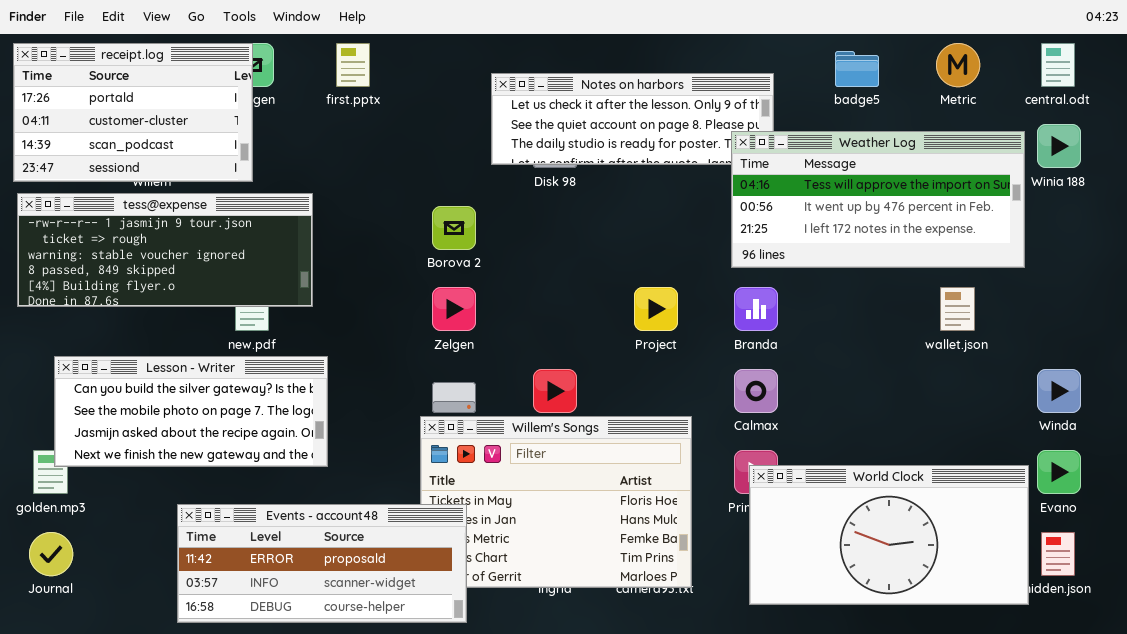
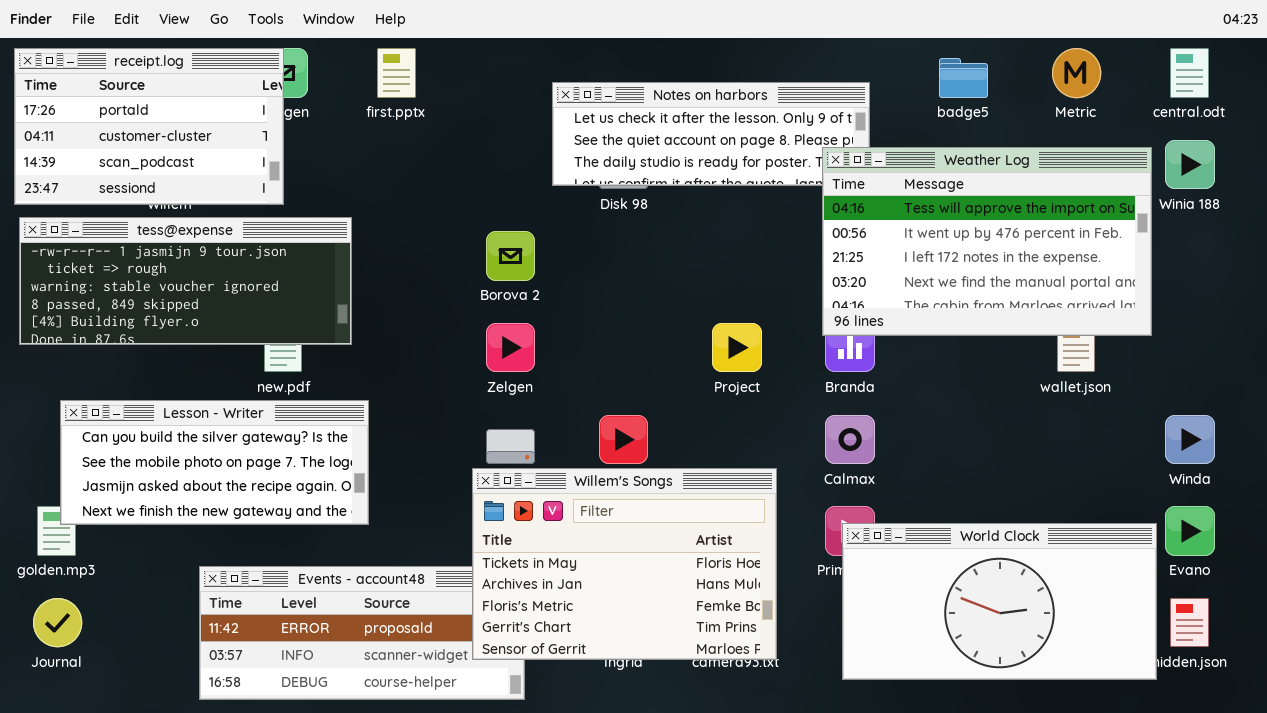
Weather Log: [731,131,1025,268] -> [822,147,1152,336], resized
Willem's Songs: [420,416,692,588] -> [472,468,777,660], raised

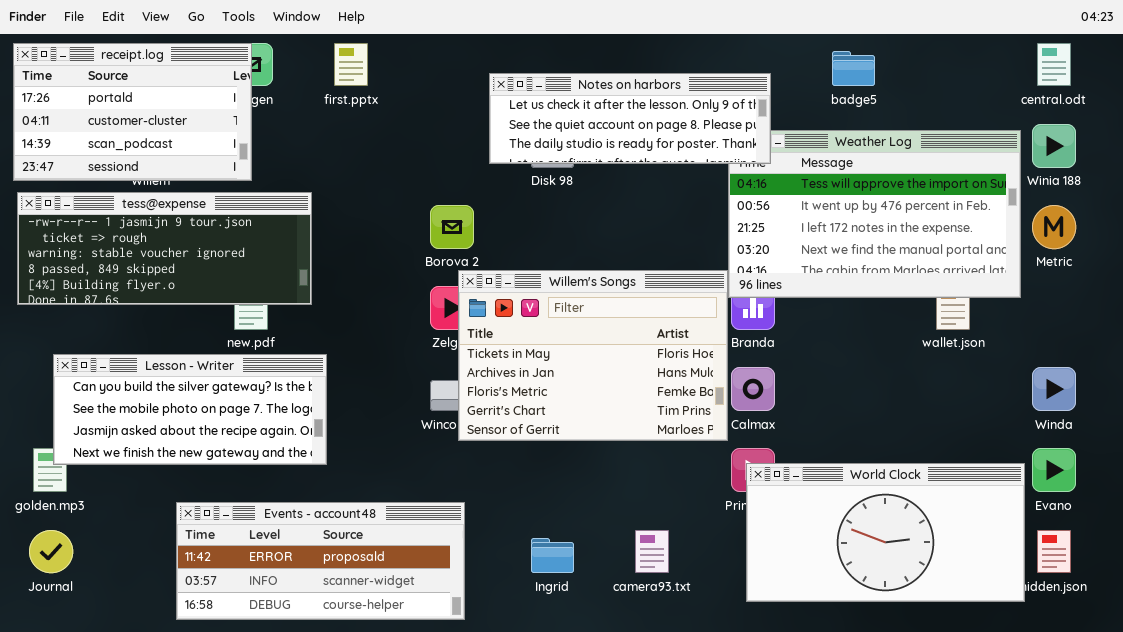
Metric: [1052,48,1101,98] -> [1032,205,1076,249], moved
Notes on harbors: [552,82,870,186] -> [489,73,771,164], raised
Willem's Songs: [472,468,777,660] -> [458,270,728,441], moved

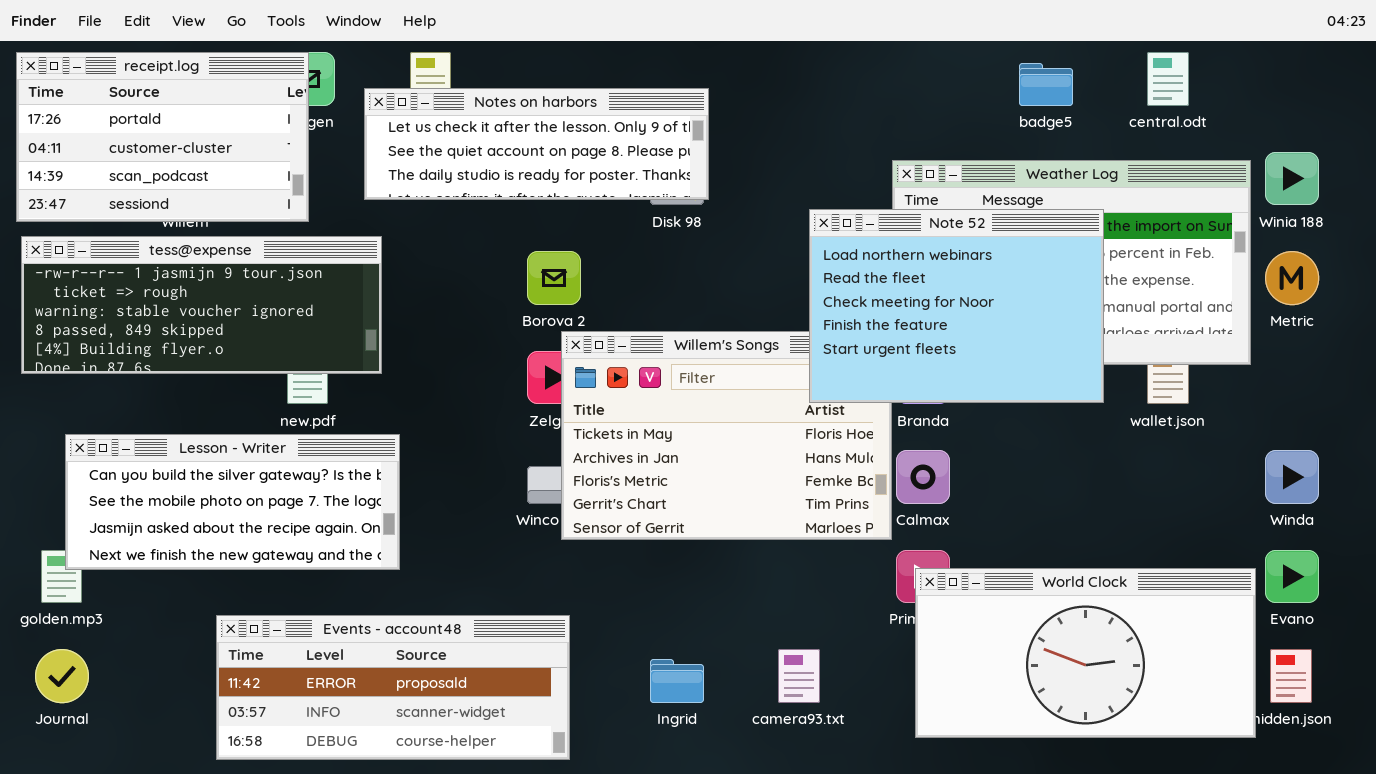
central.odt: [1037,43,1071,86] -> [1147,52,1189,106], moved
Notes on harbors: [489,73,771,164] -> [364,88,709,200], moved
Note 52: none -> [809,209,1104,403], opened

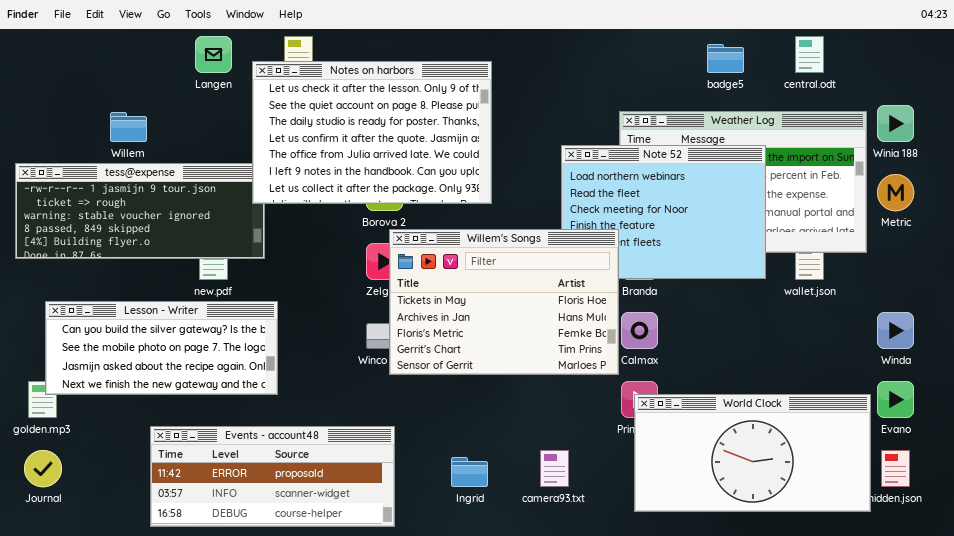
receipt.log: [16,52,309,222] -> none, closed
Notes on harbors: [364,88,709,200] -> [252,61,492,204], resized
Willem's Songs: [561,331,892,540] -> [389,229,619,375], raised

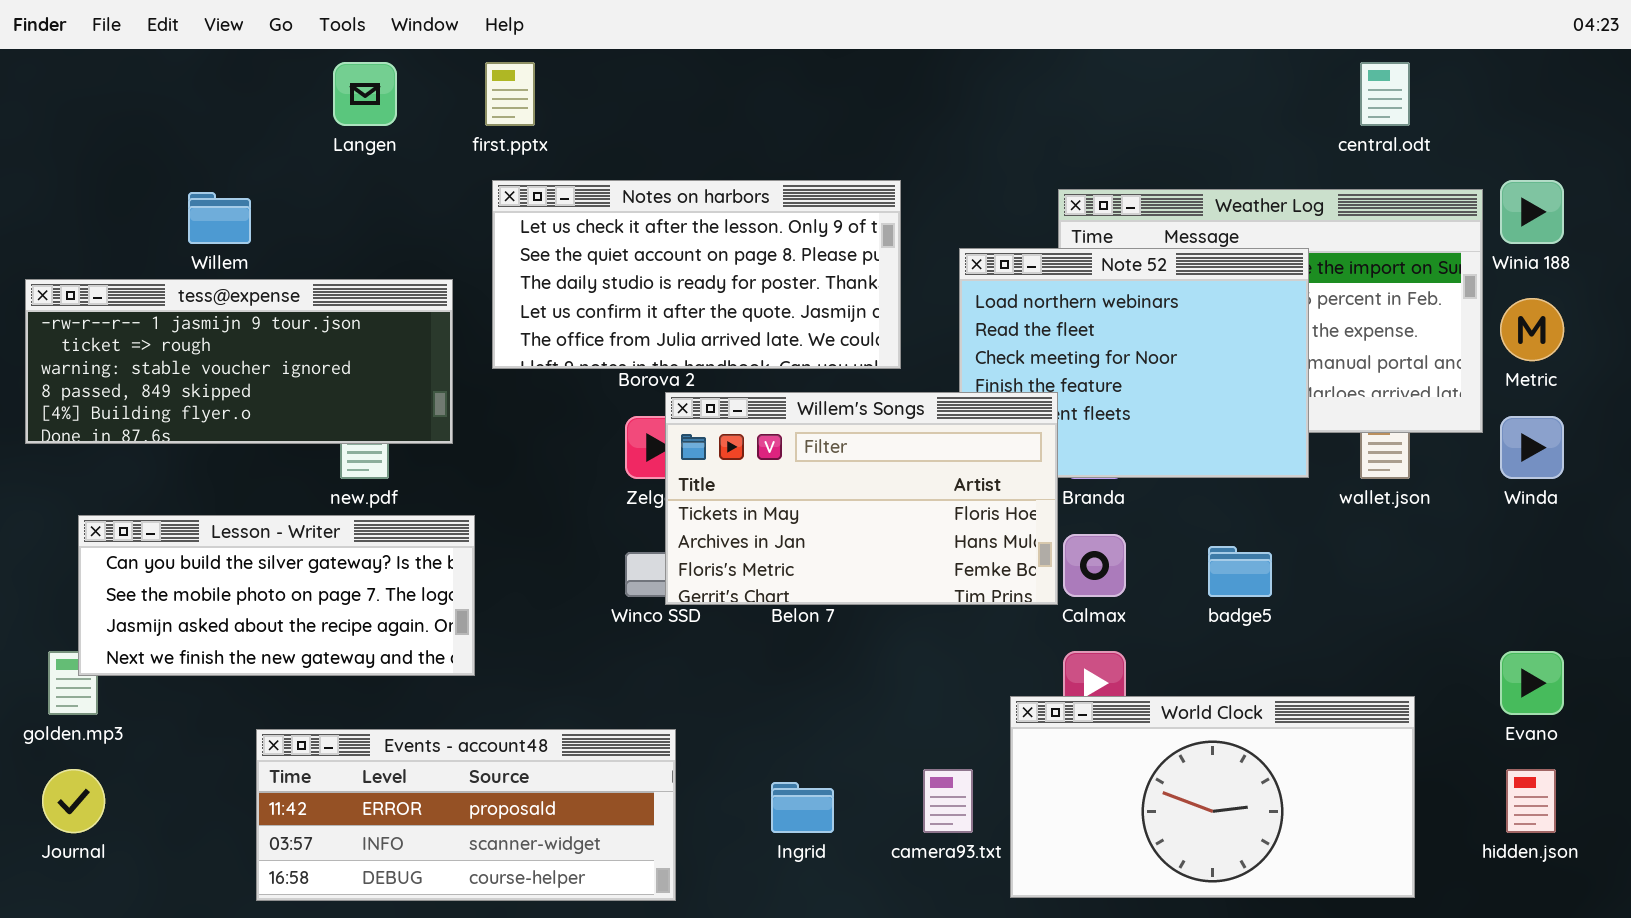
badge5: [707,44,744,73] -> [1208,546,1272,597], moved
Notes on harbors: [252,61,492,204] -> [492,180,901,369], moved, resized
Willem's Songs: [389,229,619,375] -> [665,392,1058,605], resized
Winda: [877,312,914,349] -> [1500,416,1564,479], moved
World Clock: [634,394,871,512] -> [1010,696,1415,898], moved

